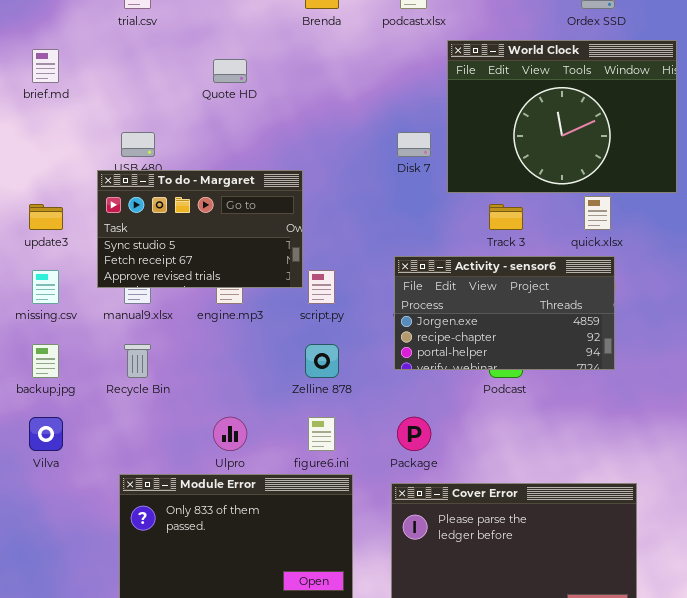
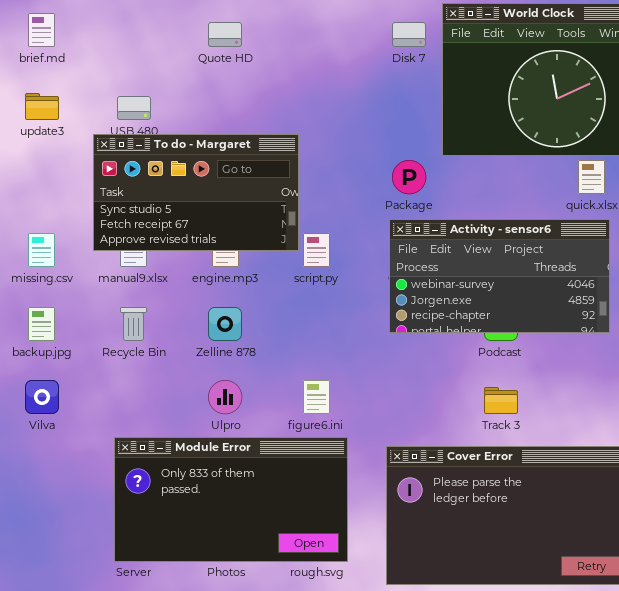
Disk 7: [397,132,431,157] -> [392,22,426,47], moved
update3: [29,204,63,230] -> [25,93,59,120], moved
Track 3: [489,204,523,230] -> [484,387,518,414], moved
Activity - sensor6: [394,256,615,370] -> [389,219,610,333], scrolled up 1 row
Zelline 878: [305,344,339,378] -> [208,307,242,341], moved
Package: [397,417,431,451] -> [392,160,426,194], moved

